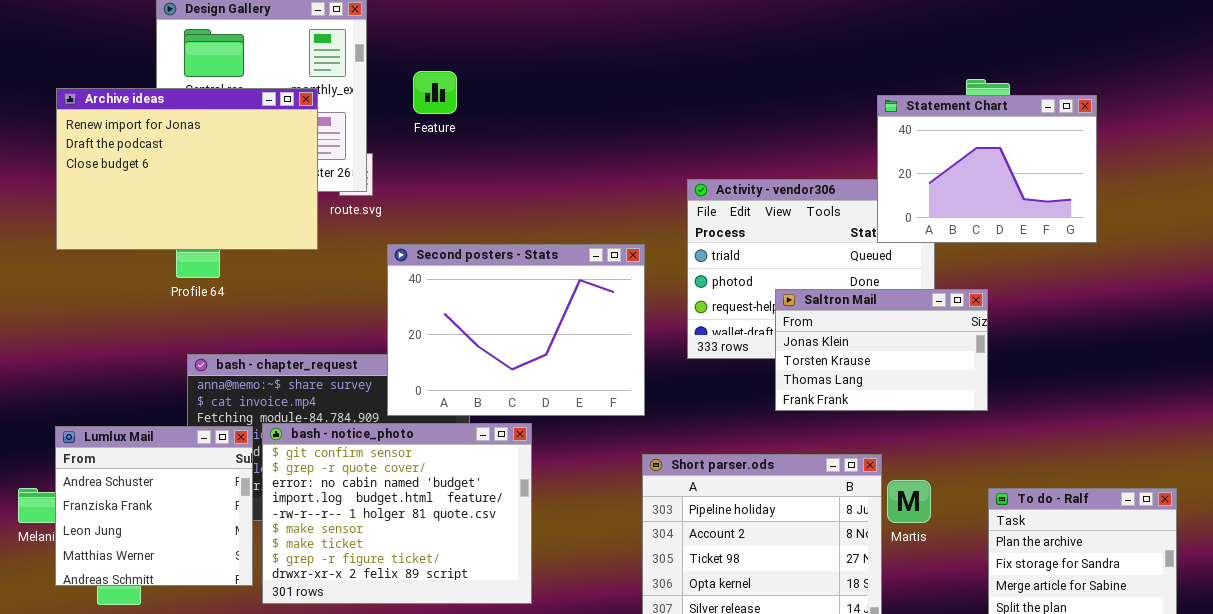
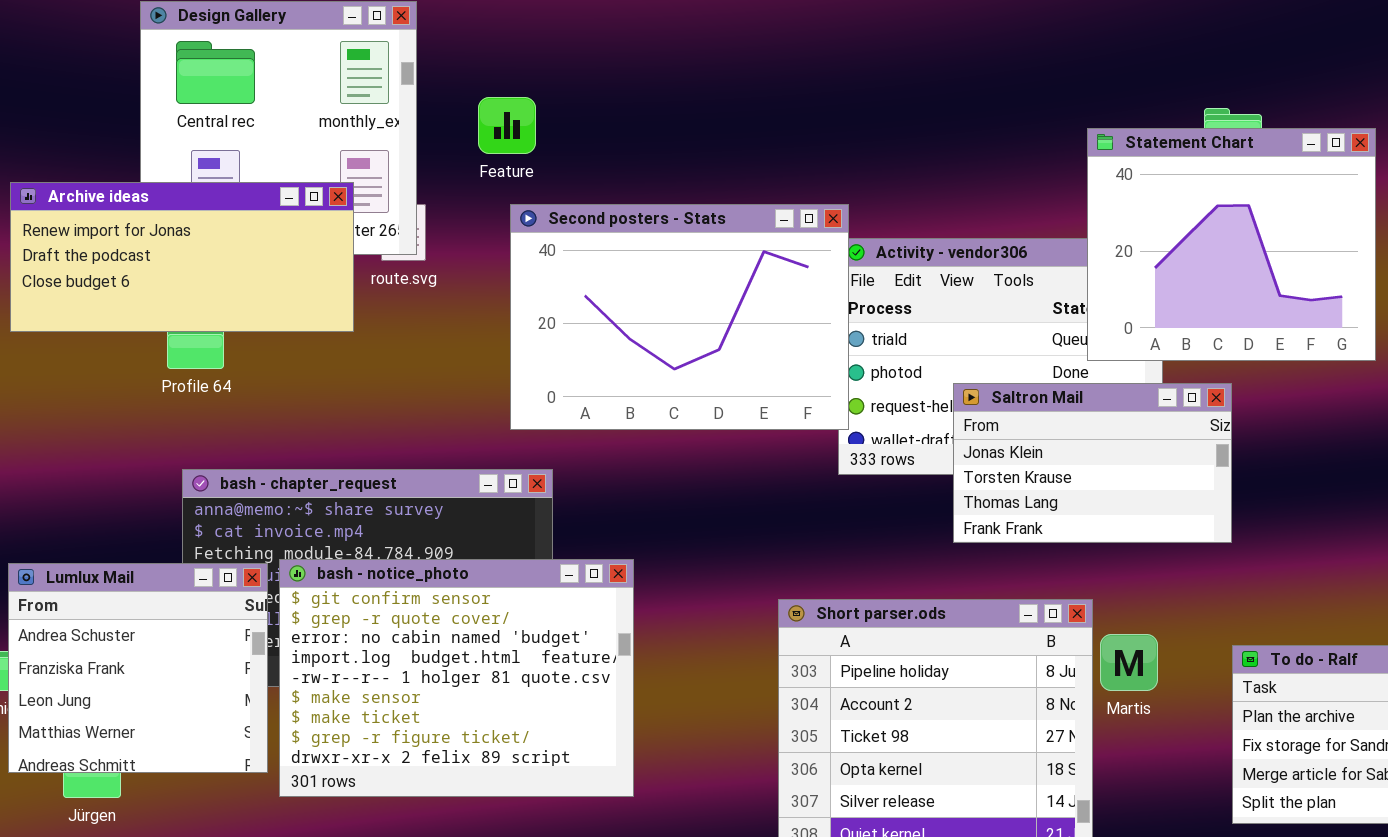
Archive ideas: [56,88,318,250] -> [10,182,354,332], resized
Statement Chart: [877,95,1097,243] -> [1087,128,1376,361], resized
Second posters - Stats: [387,244,645,416] -> [510,204,849,430], moved

